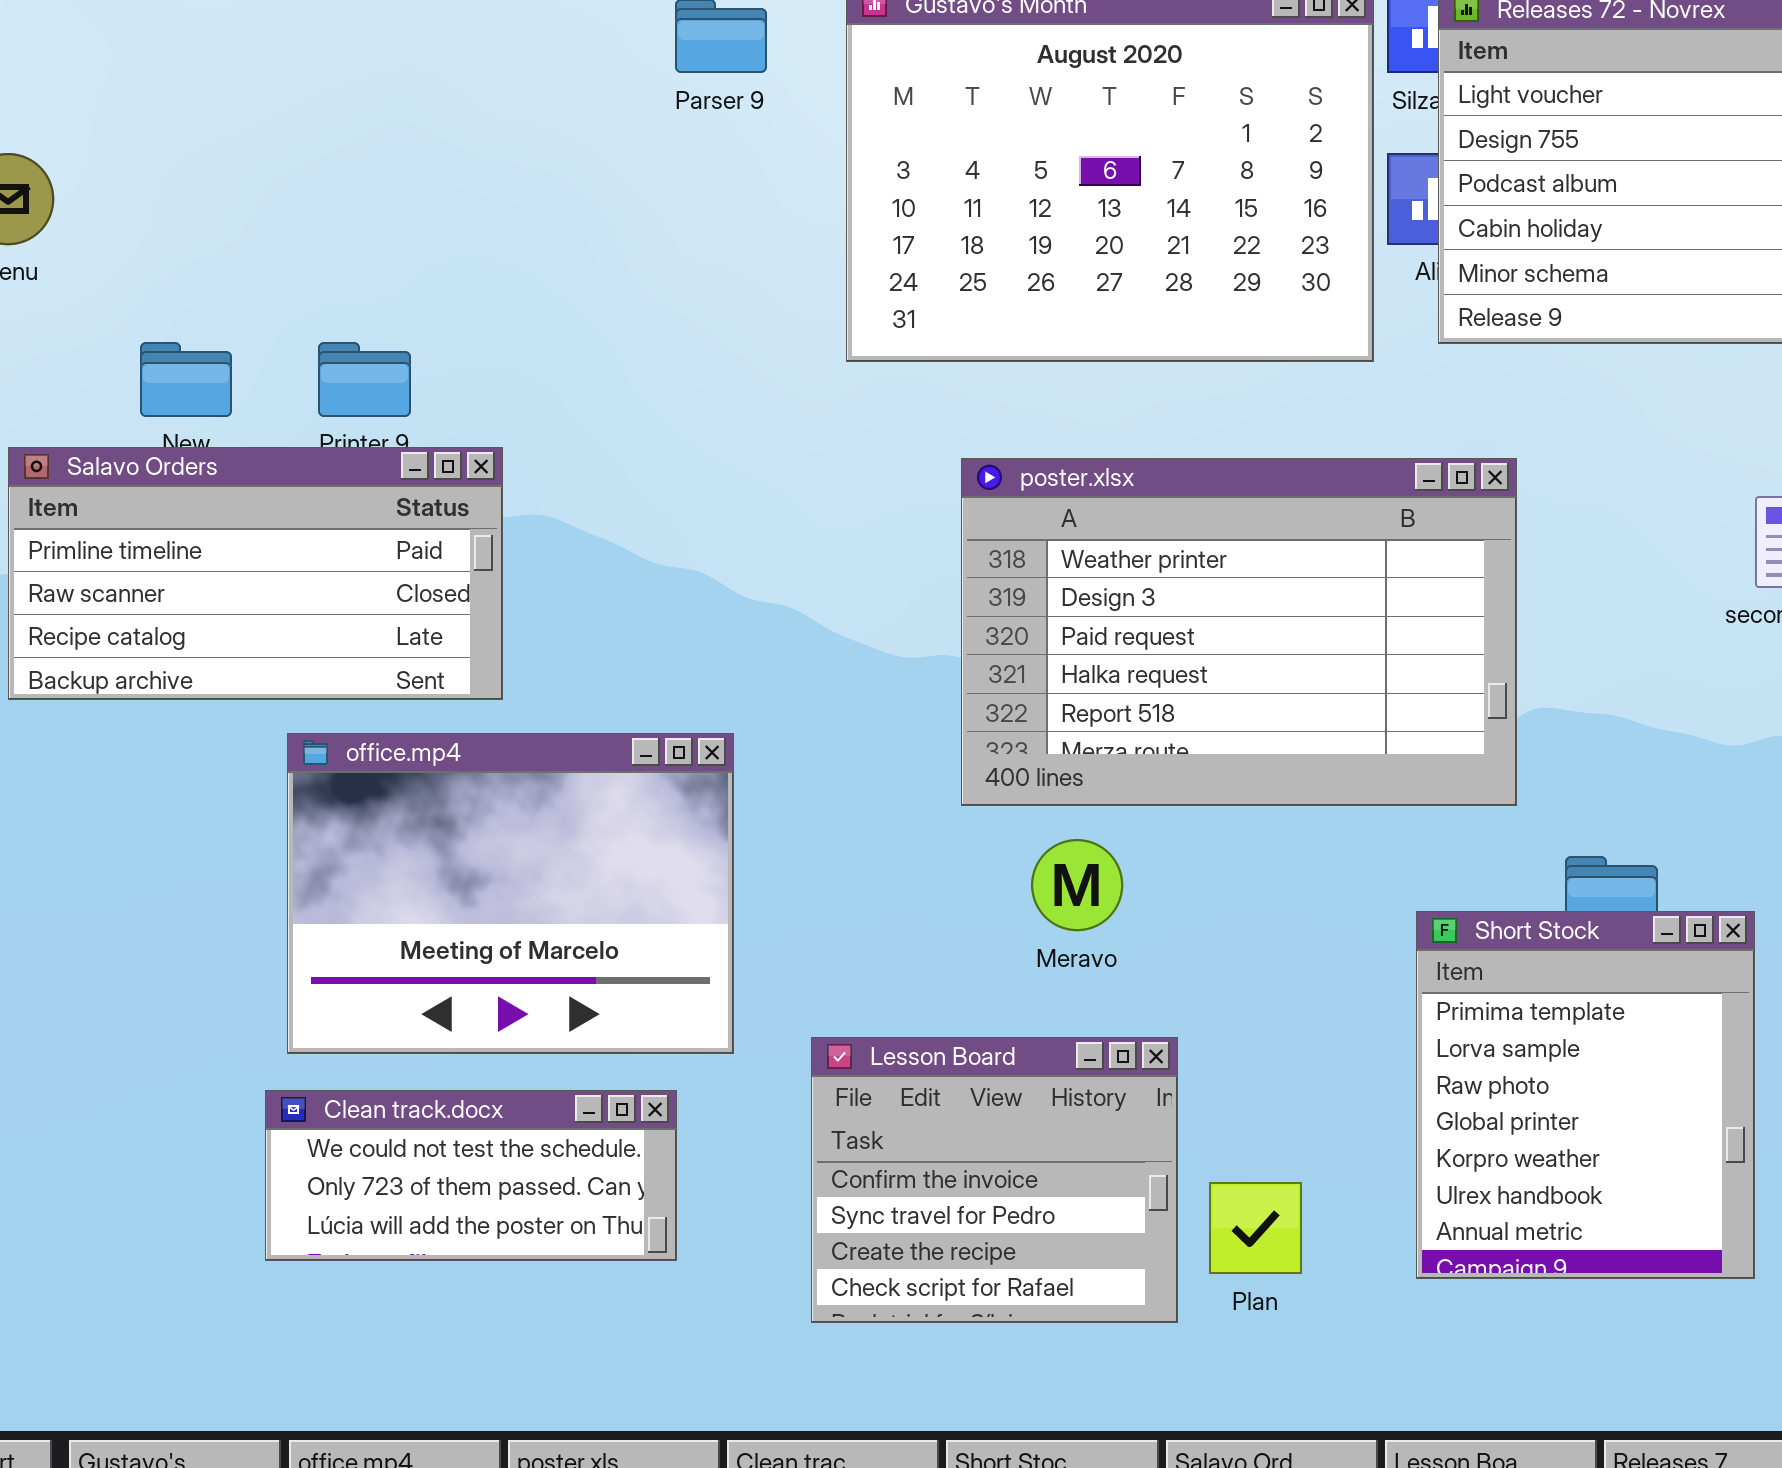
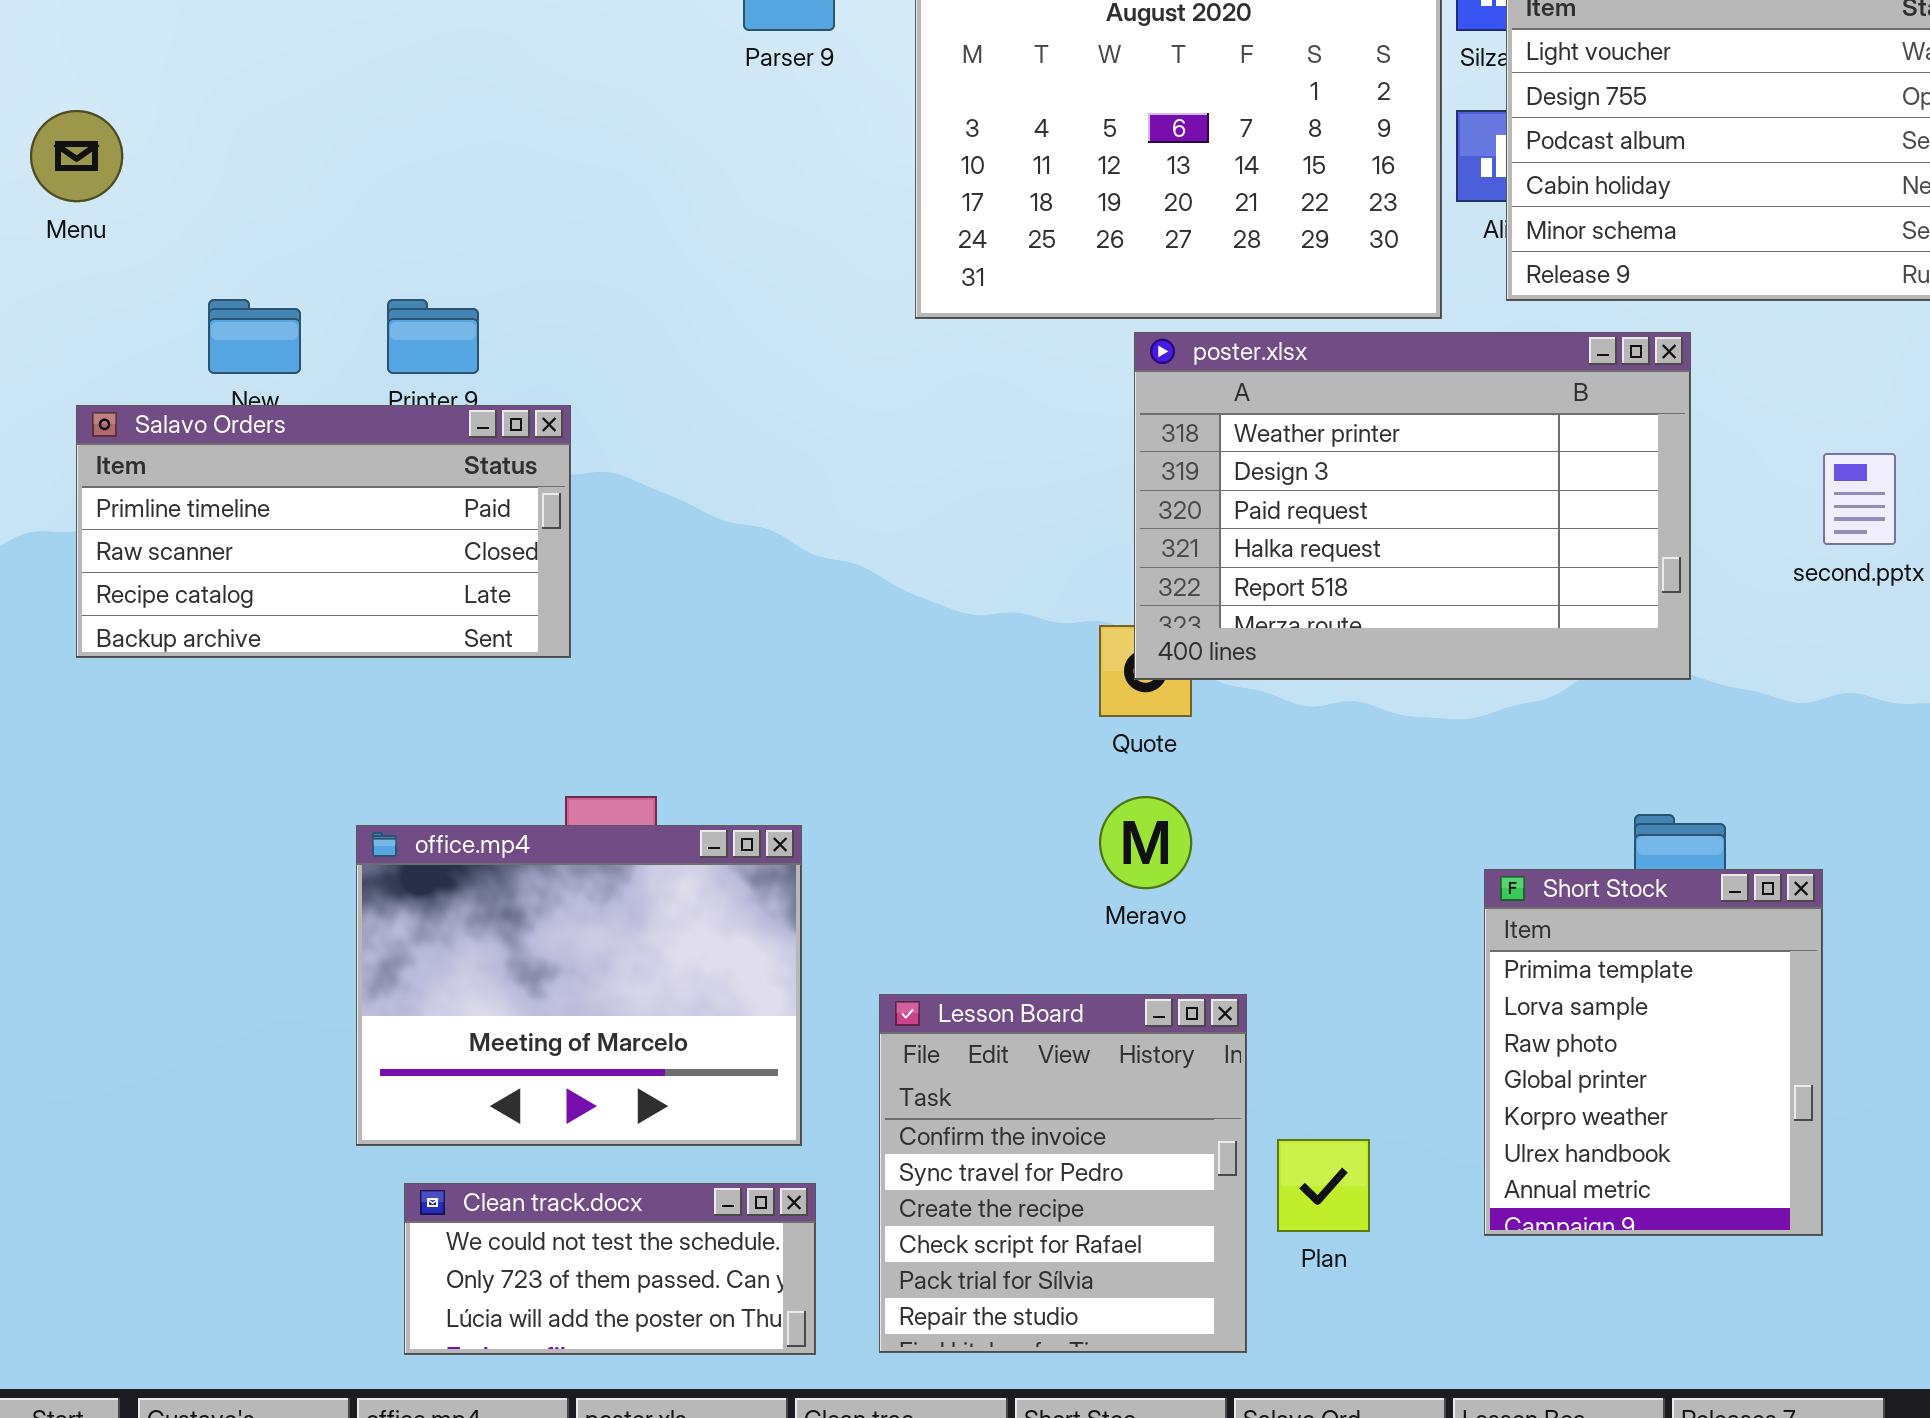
poster.xlsx: [961,458,1517,806] -> [1134,332,1691,680], moved
office.mp4: [287,733,734,1054] -> [356,825,802,1146], moved
Lesson Board: [811,1037,1178,1323] -> [879,994,1247,1353], resized
Clean track.docx: [265,1090,677,1261] -> [404,1183,816,1355], moved

